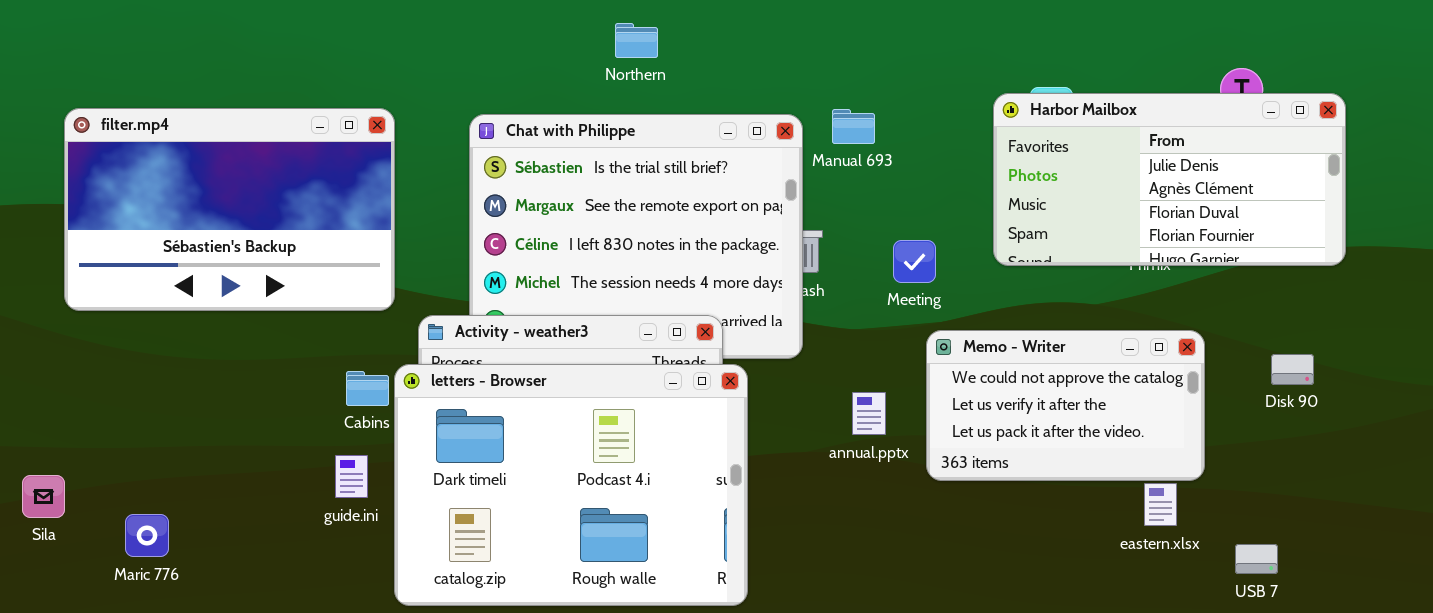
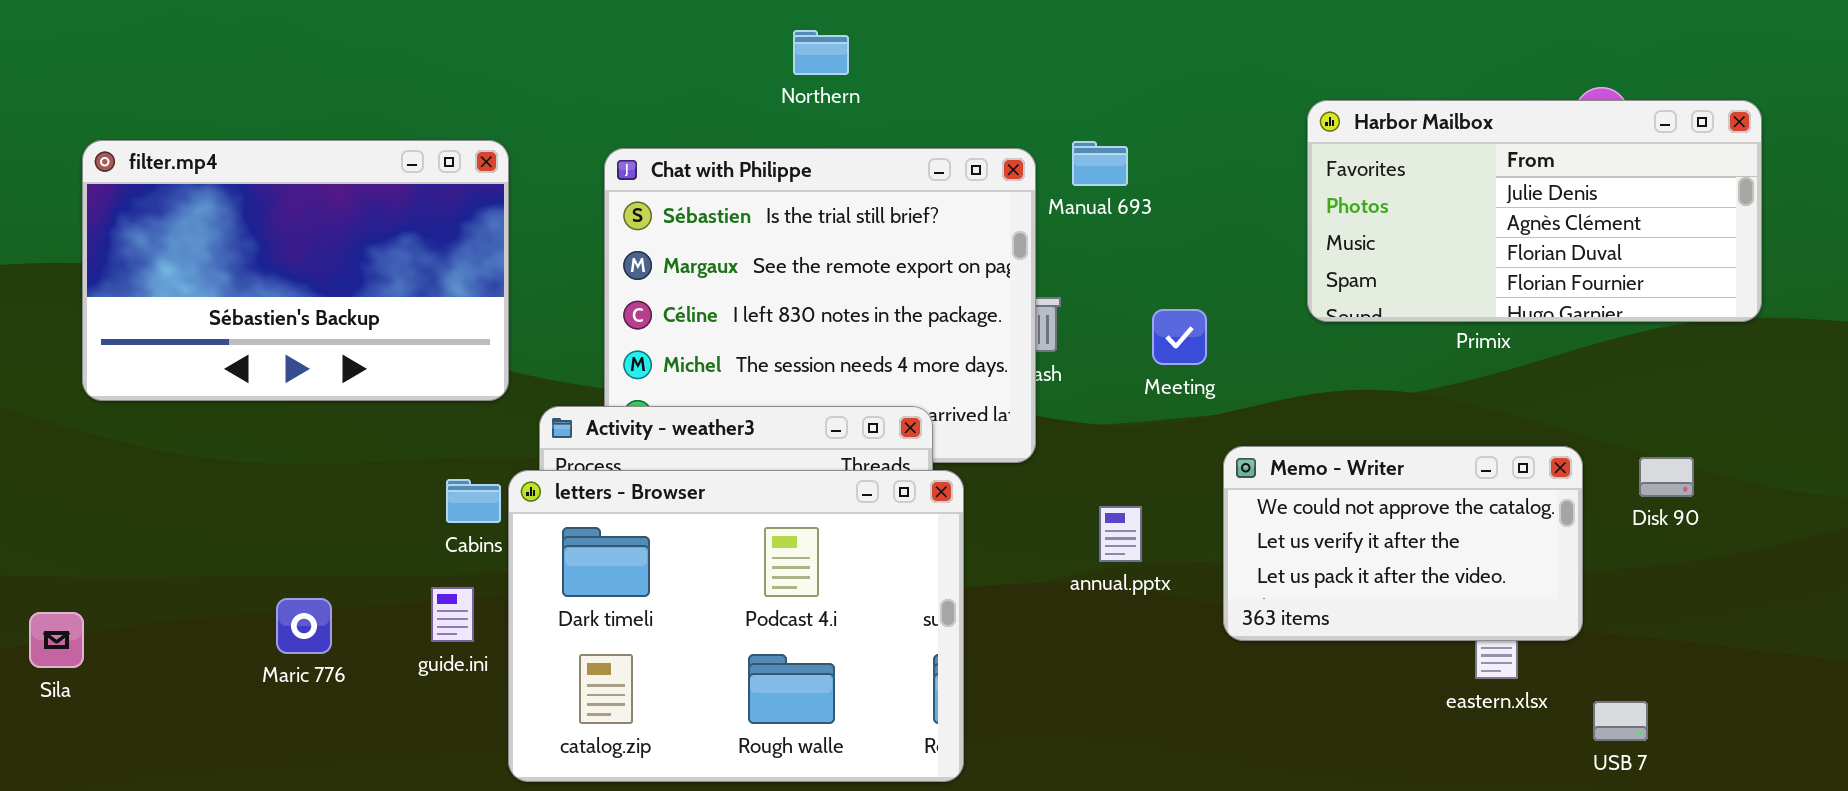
Harbor Mailbox: [993,93,1346,266] -> [1307,100,1762,322], moved
Memo - Writer: [926,330,1205,481] -> [1223,446,1583,641], moved
Maric 776: [125,514,169,557] -> [276,598,332,654], moved

